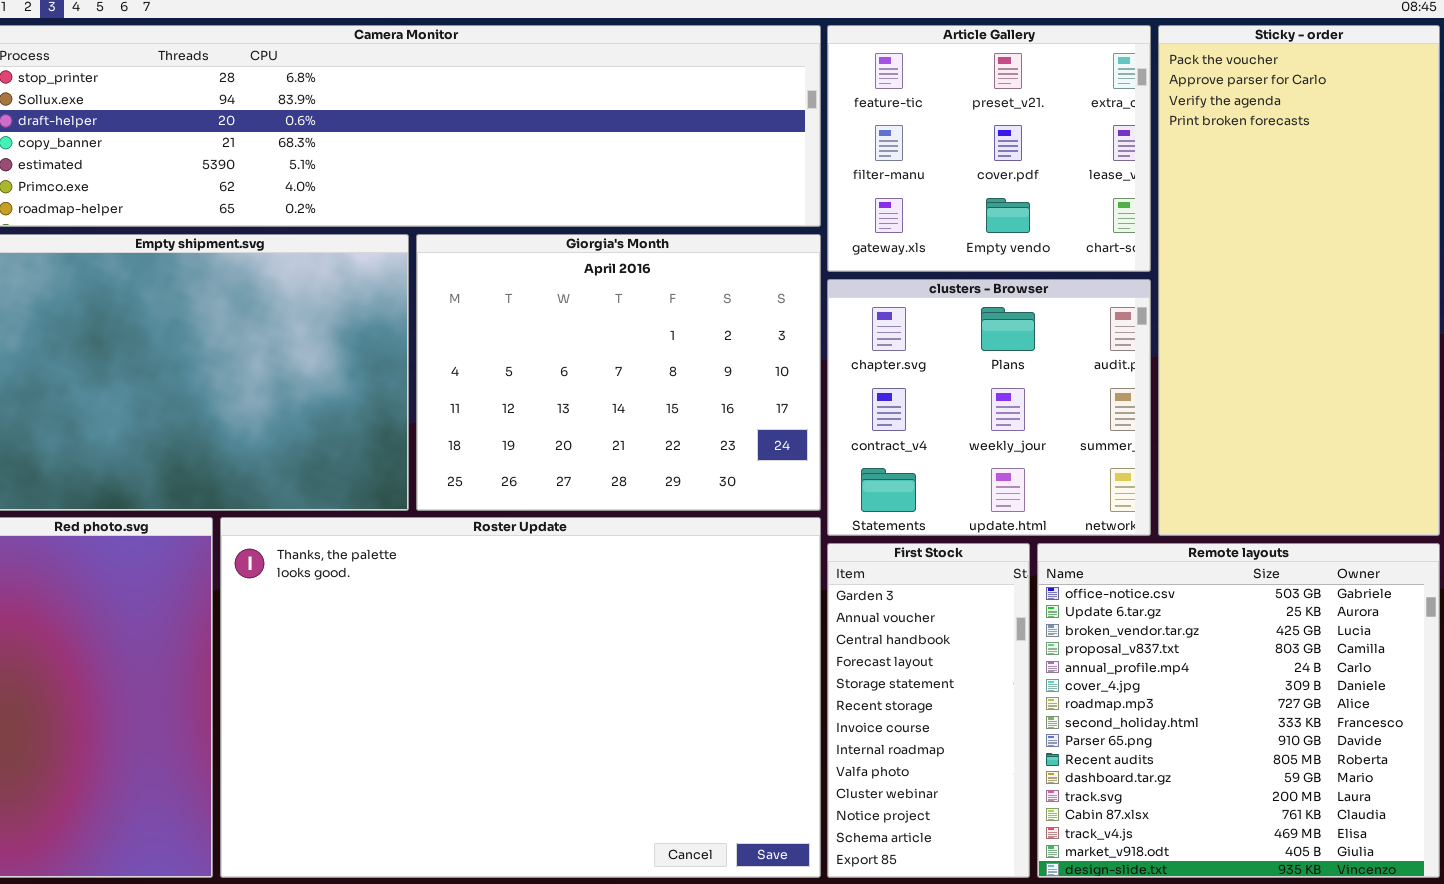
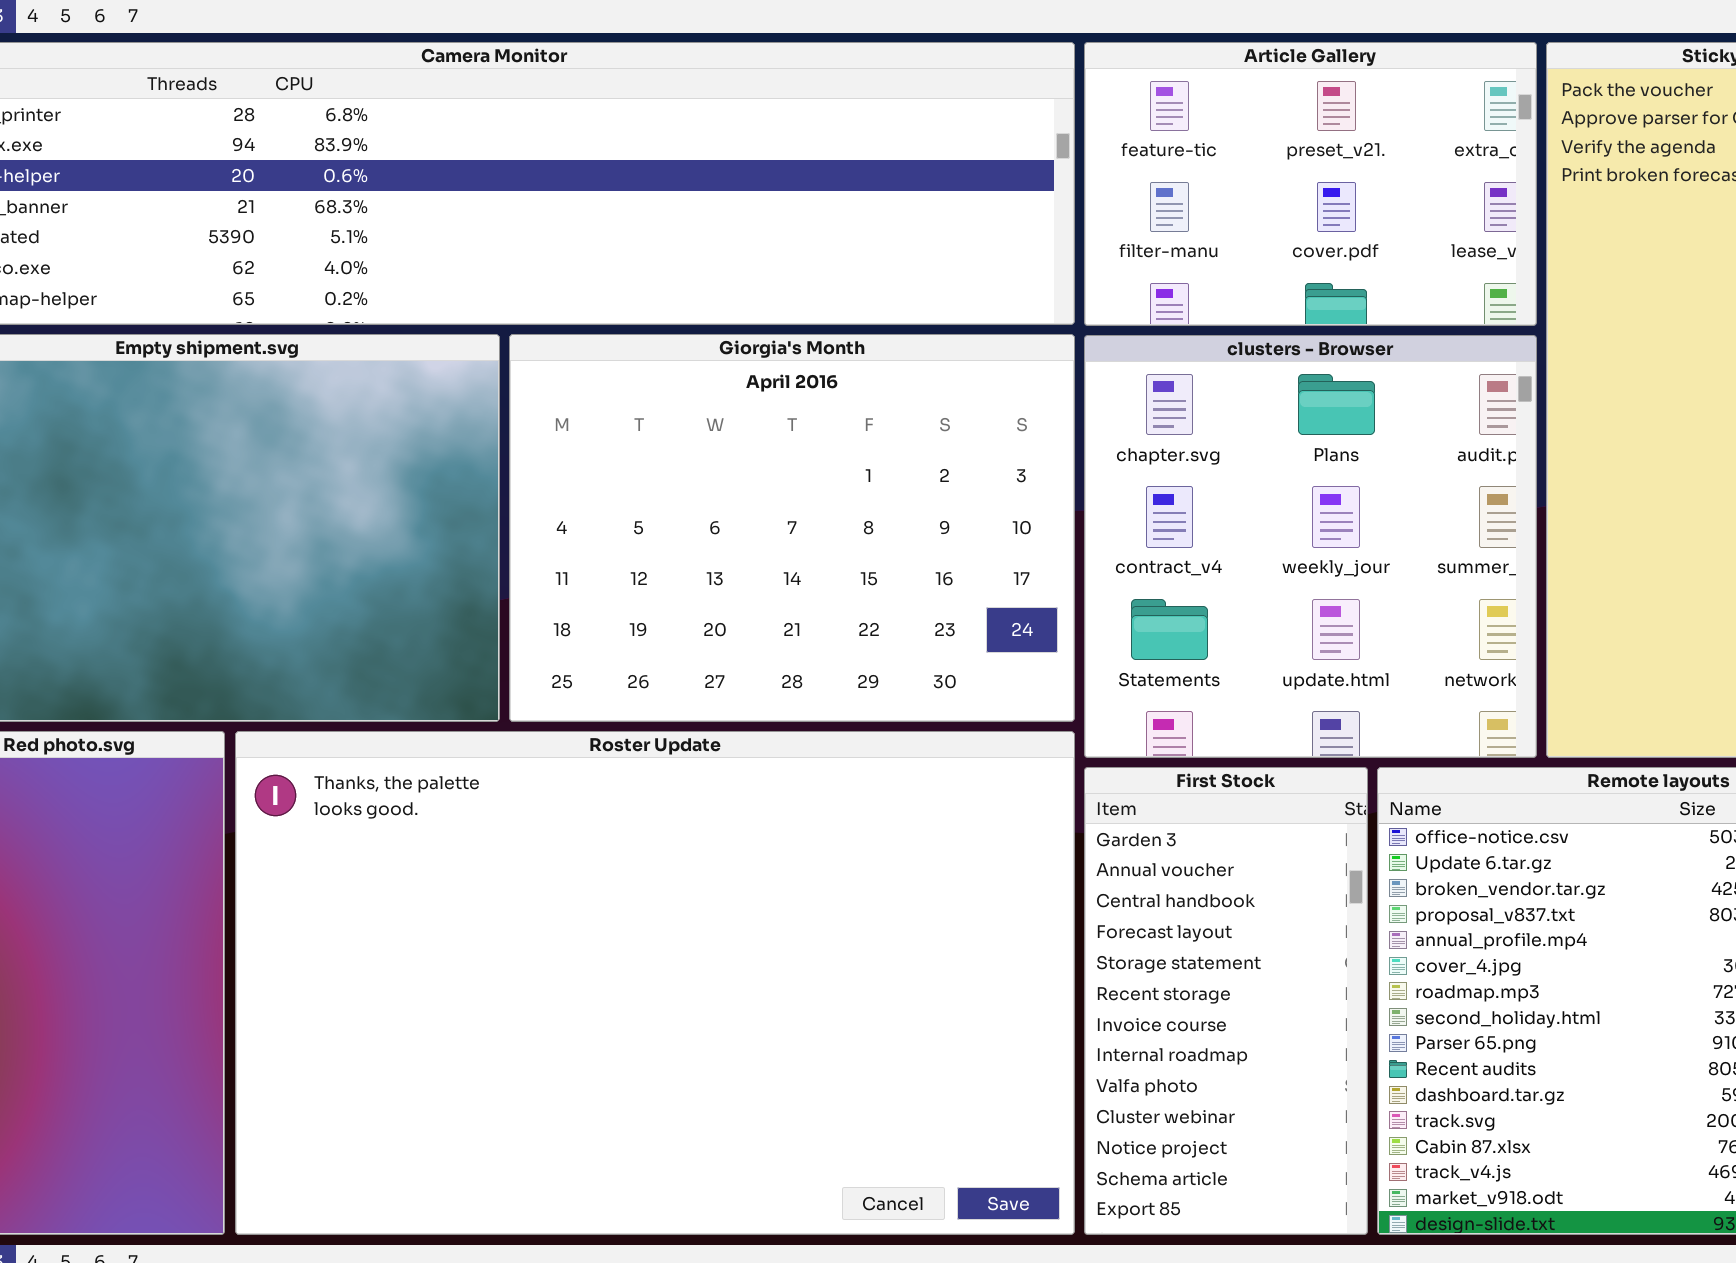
Article Gallery: [827,25,1151,272] -> [1084,42,1537,326], resized
clusters - Browser: [827,279,1151,536] -> [1084,335,1537,758], resized

